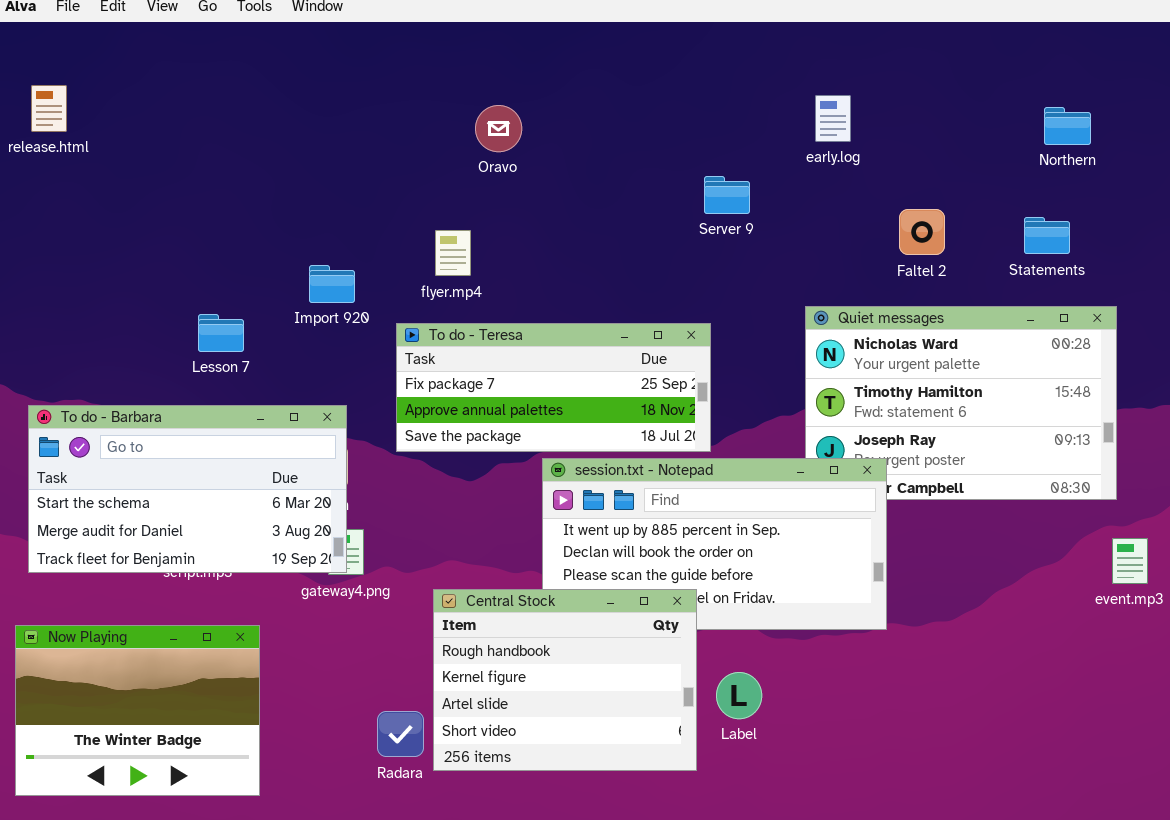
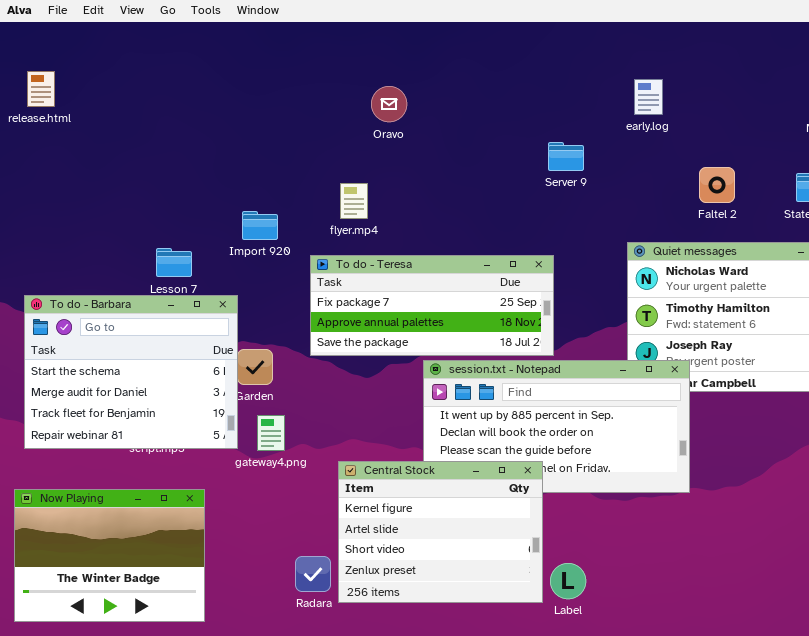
To do - Barbara: [28,405,347,573] -> [24,295,238,449], resized
Central Stock: [433,589,697,771] -> [338,461,543,603], scrolled down 1 row
Label: [716,672,762,719] -> [550,563,586,599], moved

